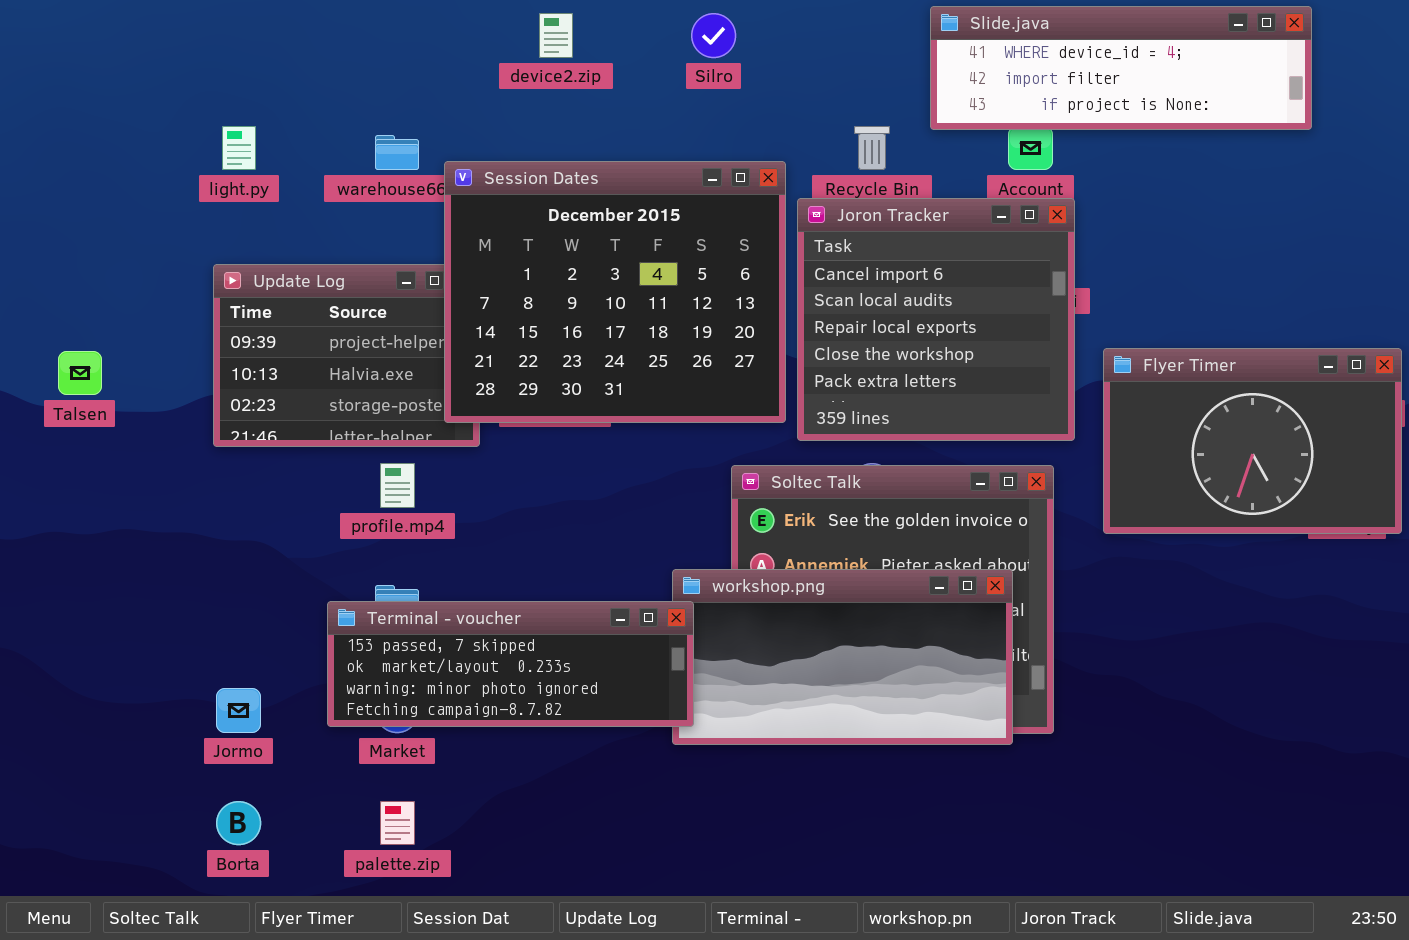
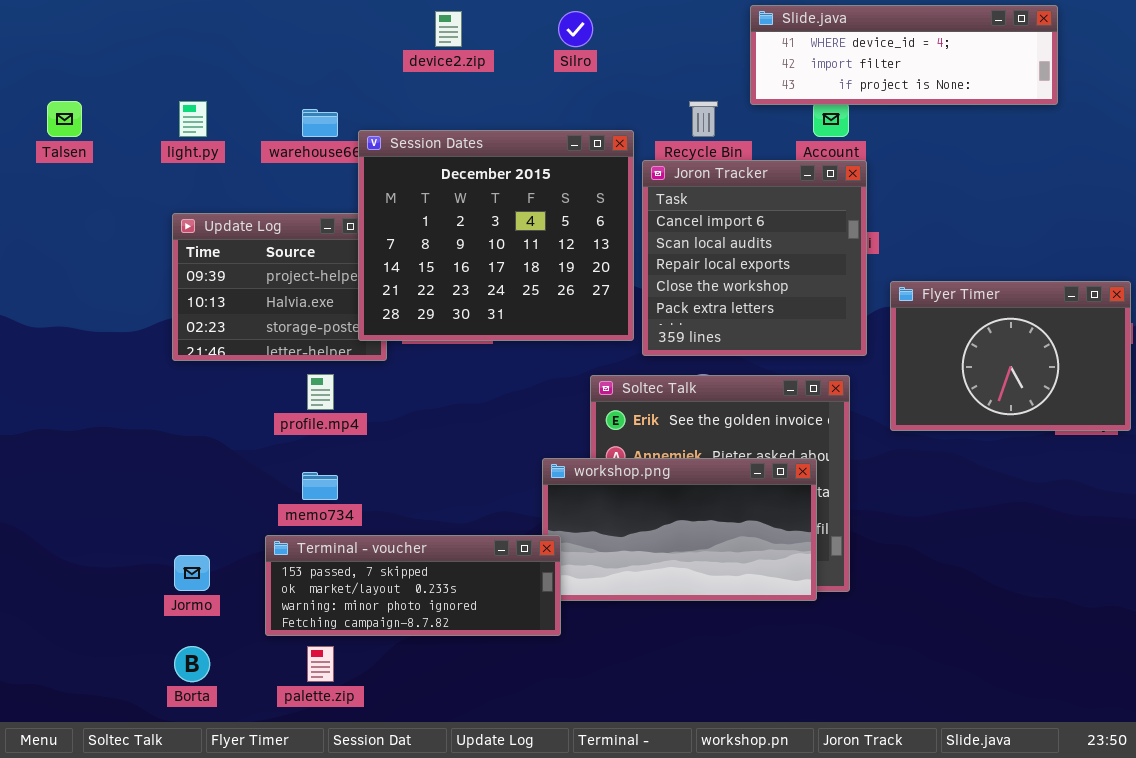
Talsen: [58,351,102,395] -> [47,101,82,137], moved
Terminal - voucher: [327,601,694,727] -> [265,535,561,636], moved

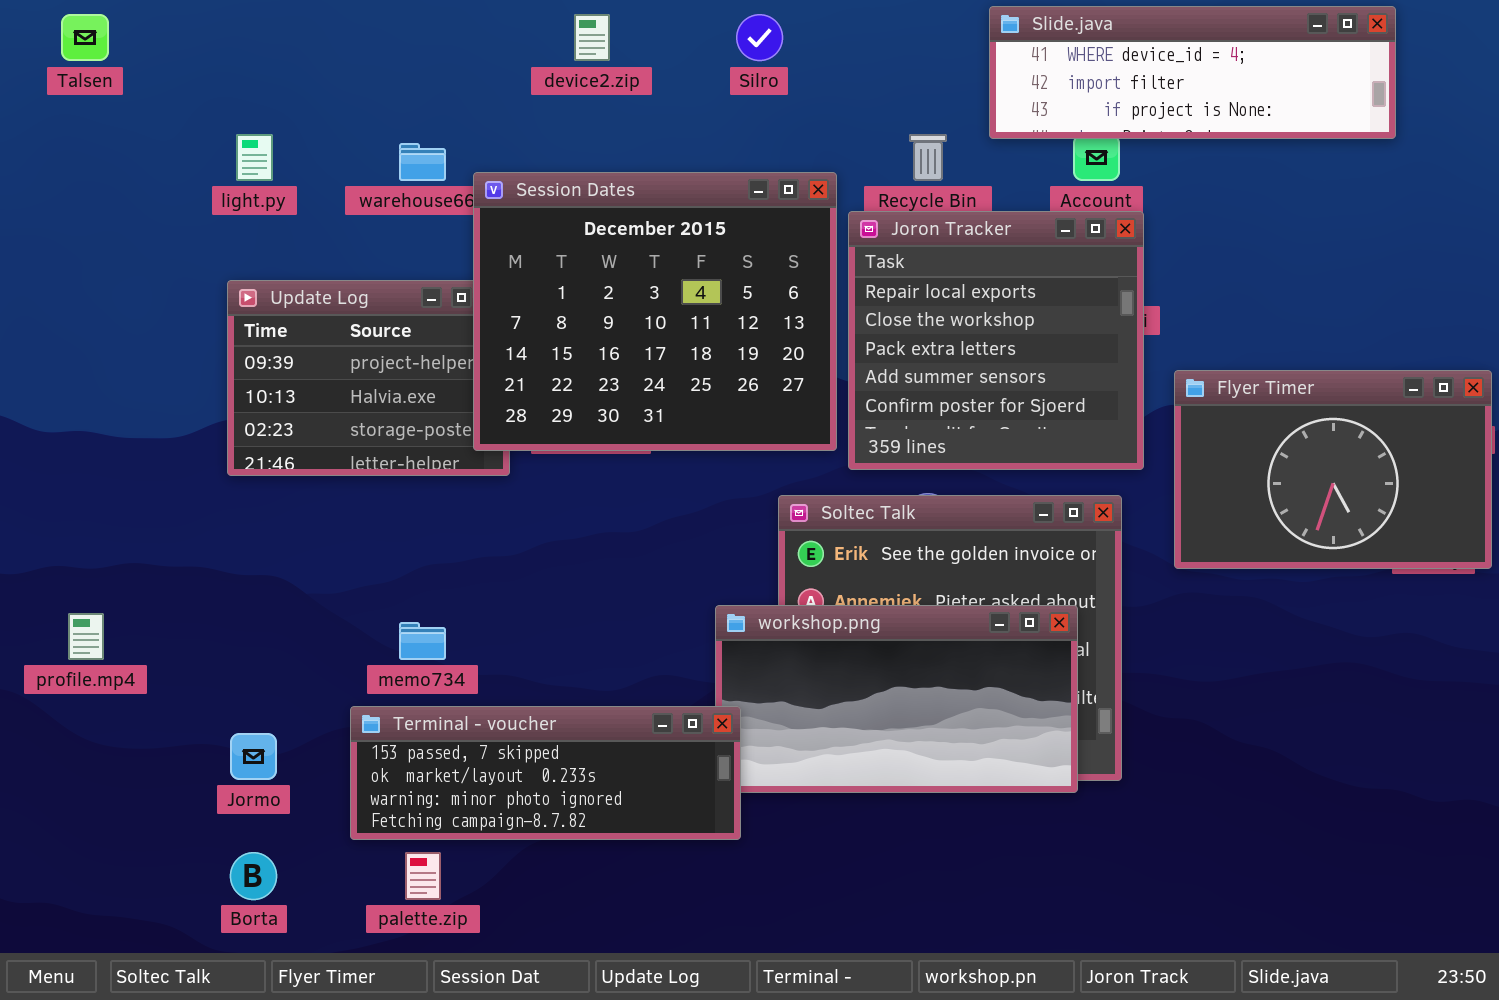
Talsen: [47,101,82,137] -> [61,14,109,61], moved
Joron Tracker: [642,160,867,356] -> [848,211,1144,470], scrolled down 2 rows
profile.mp4: [307,374,334,410] -> [68,613,104,660], moved

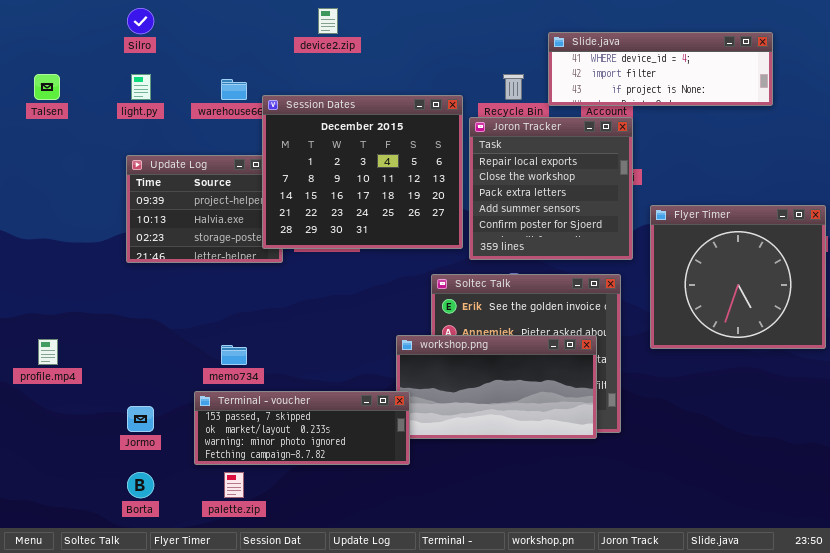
Slide.java: [989,6,1396,139] -> [548,32,773,106], moved
Talsen: [61,14,109,61] -> [34,74,60,100], moved
Silro: [736,14,783,61] -> [127,8,154,34], moved
Flyer Timer: [1174,370,1492,569] -> [650,205,826,349], resized

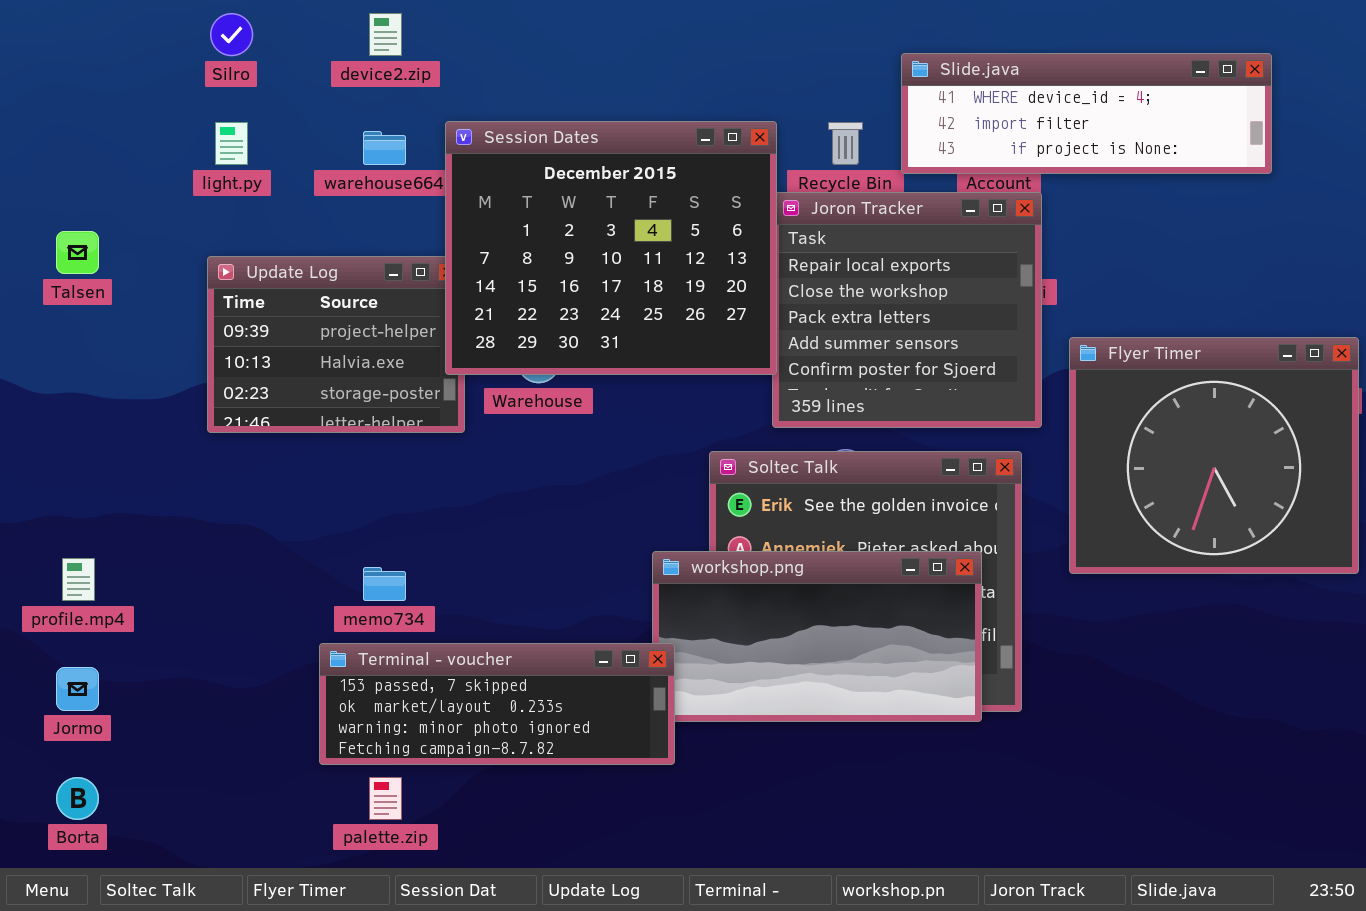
device2.zip: [318,8,338,34] -> [369,13,402,56], moved
Talsen: [34,74,60,100] -> [56,231,99,274], moved
Session Dates: [262,95,463,249] -> [445,121,777,375], moved
Jormo: [127,406,154,432] -> [56,667,99,711], moved
Borta: [127,472,154,498] -> [56,777,99,820], moved

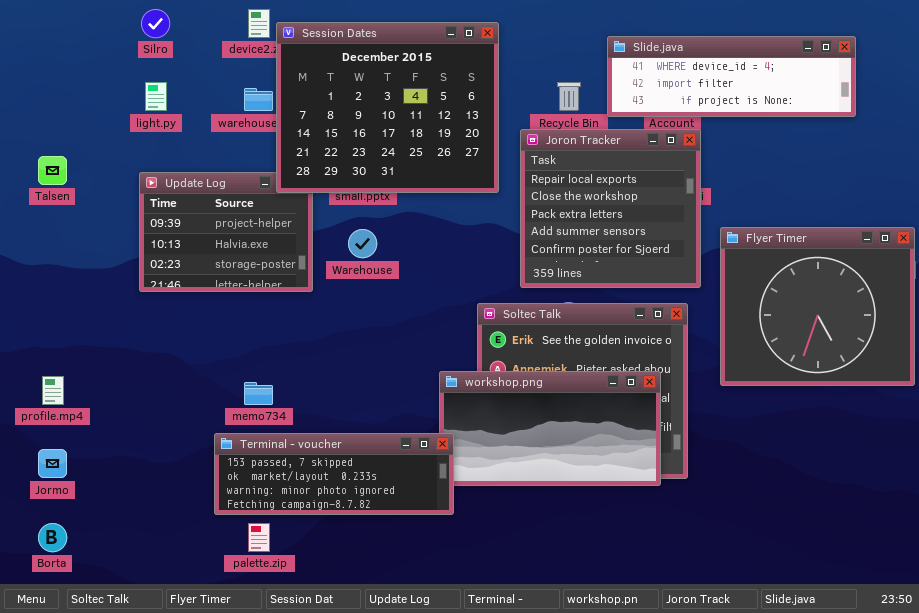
Session Dates: [445,121,777,375] -> [276,22,499,193], moved

